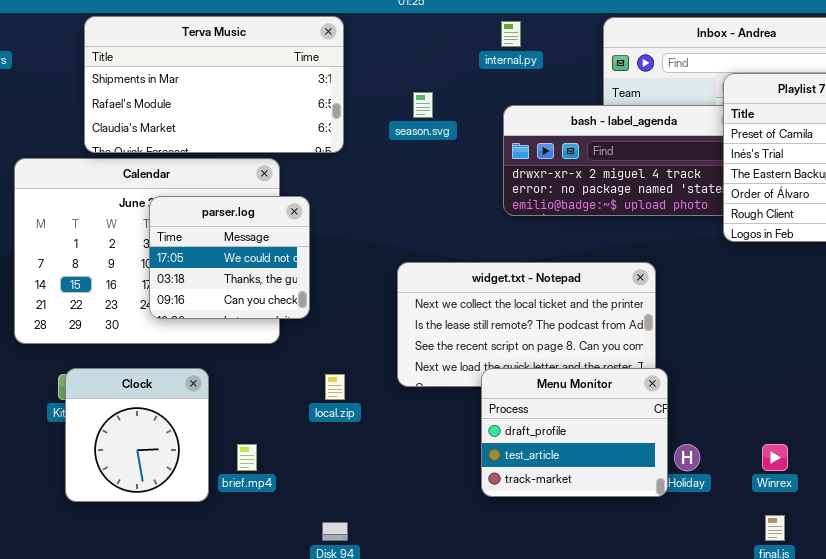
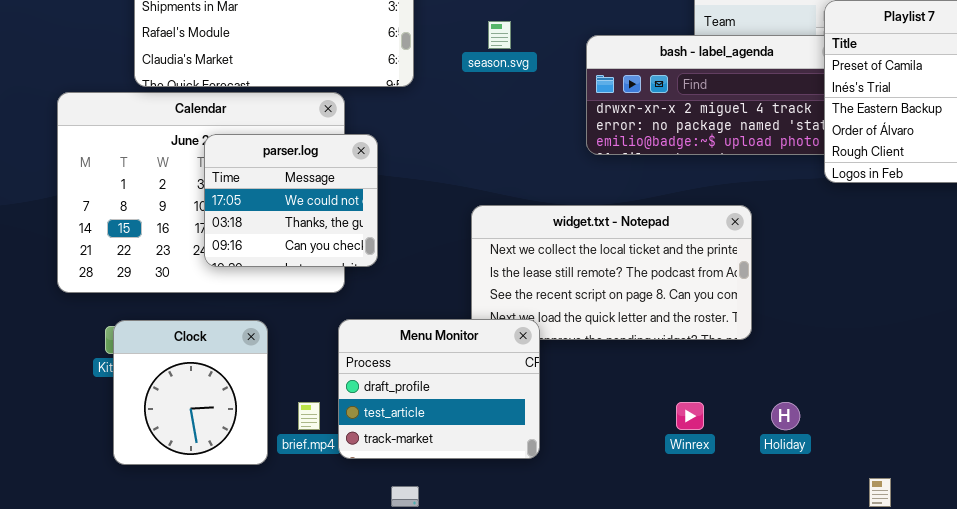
Menu Monitor: [481,368,668,497] -> [338,319,540,459], moved
Winrex: [762,444,788,471] -> [676,402,704,430], moved

